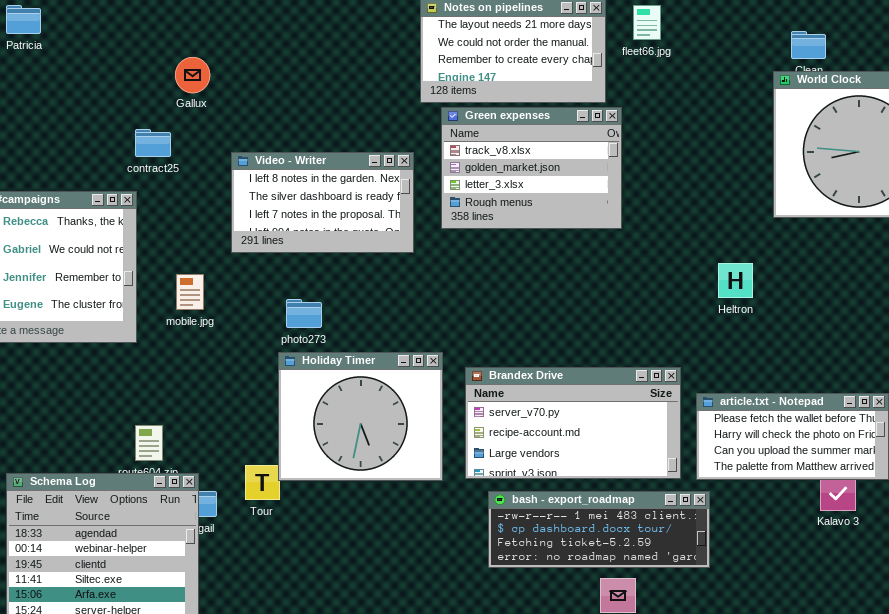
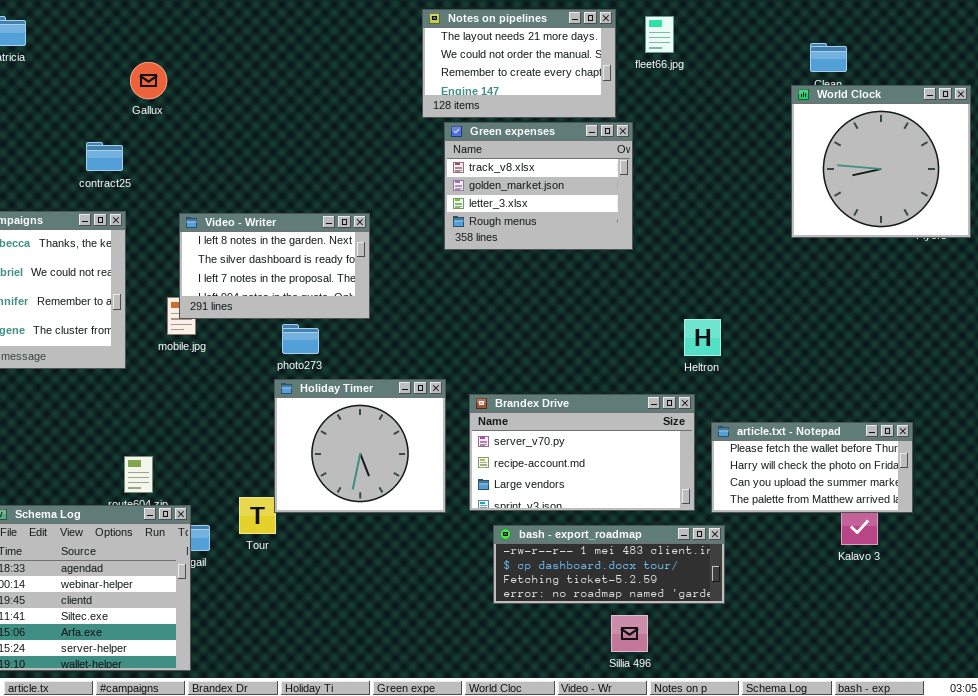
Gallux: [175,57,210,93] -> [130,62,167,99], moved
contract25: [135,129,171,157] -> [86,142,123,171], moved
Video - Writer: [231,152,414,253] -> [179,213,370,319], moved
Heltron: [718,263,753,298] -> [684,319,721,356], moved

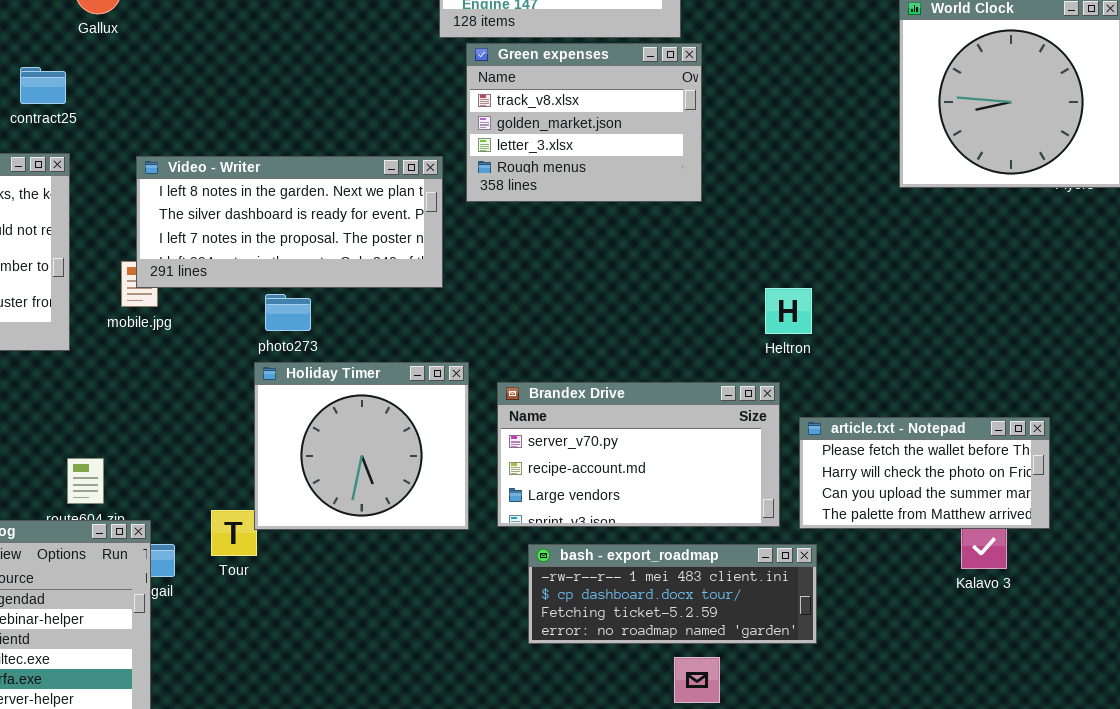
Video - Writer: [179,213,370,319] -> [136,156,443,288], resized

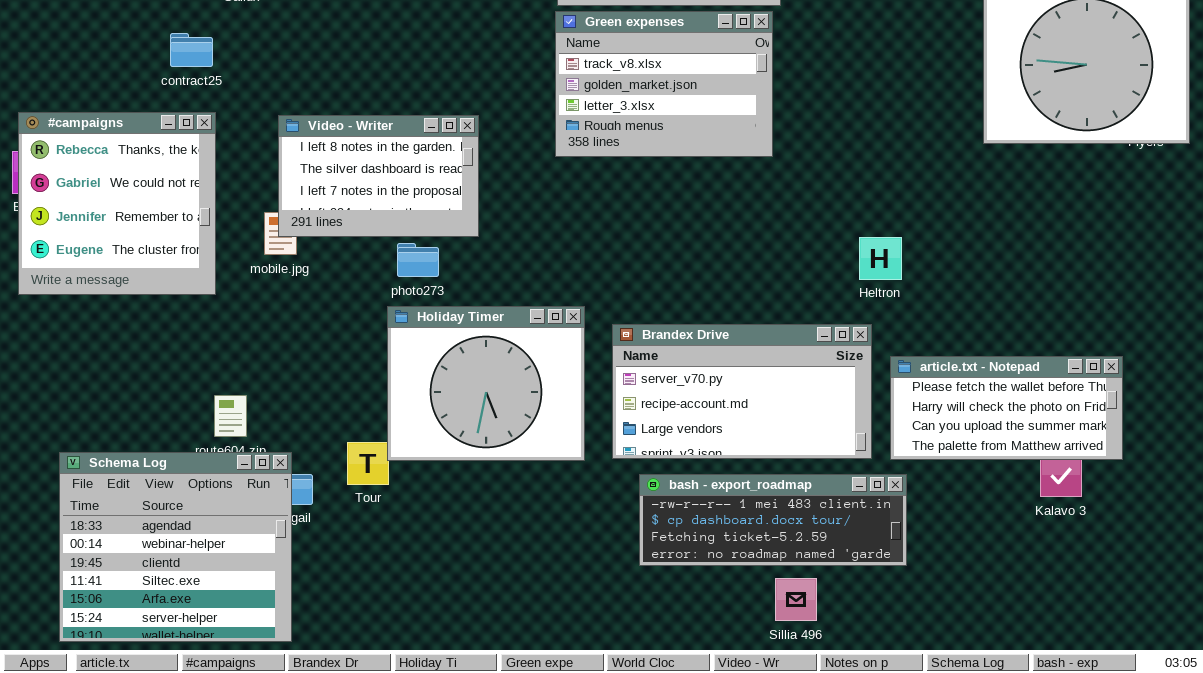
Green expenses: [466,43,702,202] -> [555,11,773,157], moved
Video - Writer: [136,156,443,288] -> [278,115,479,237], resized

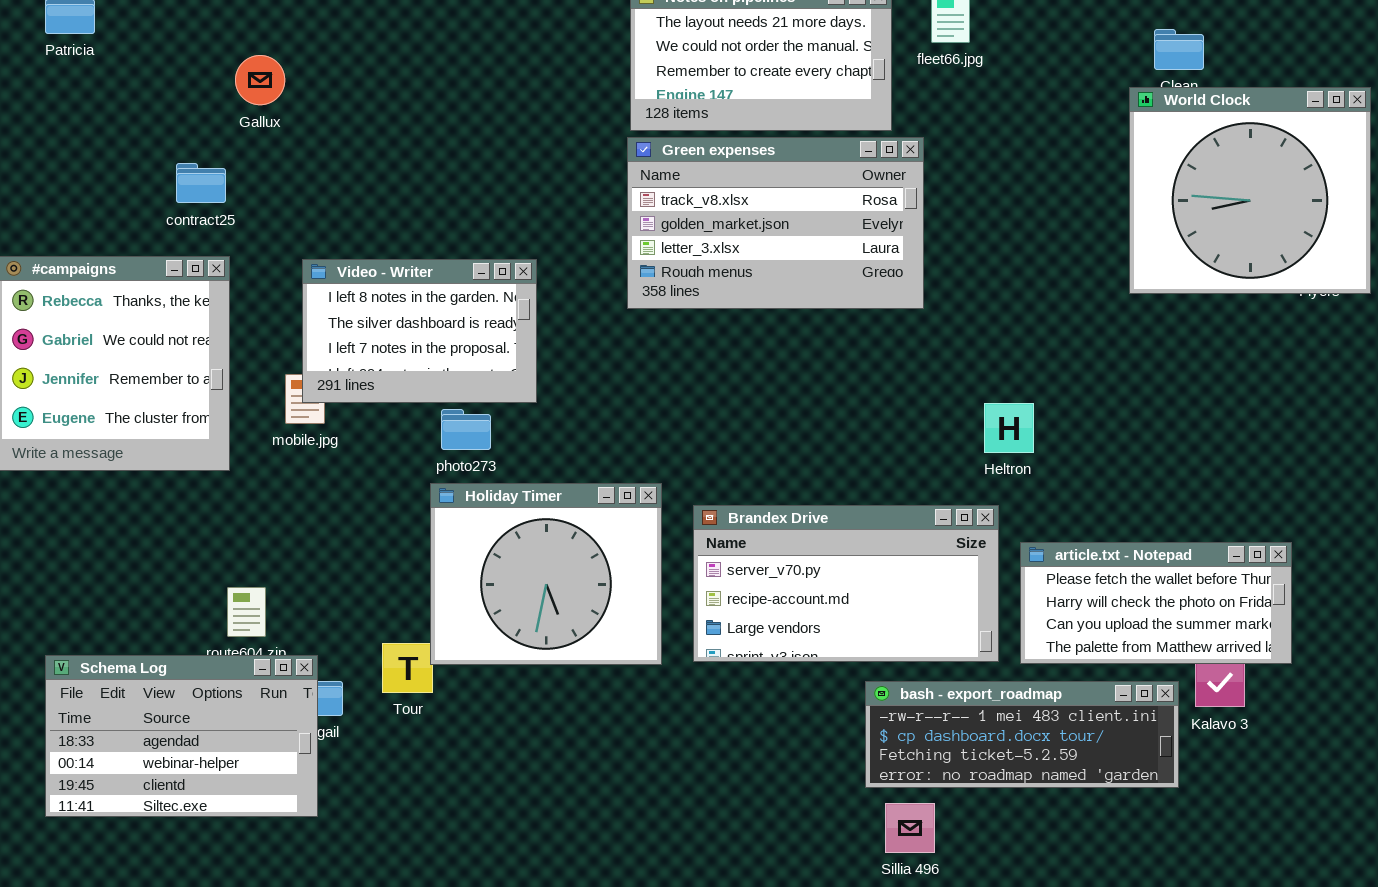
Green expenses: [555,11,773,157] -> [627,137,924,309], resized
Schema Log: [59,452,292,642] -> [45,655,318,817], resized
bash - export_roadmap: [639,474,907,566] -> [865,681,1179,788], moved

